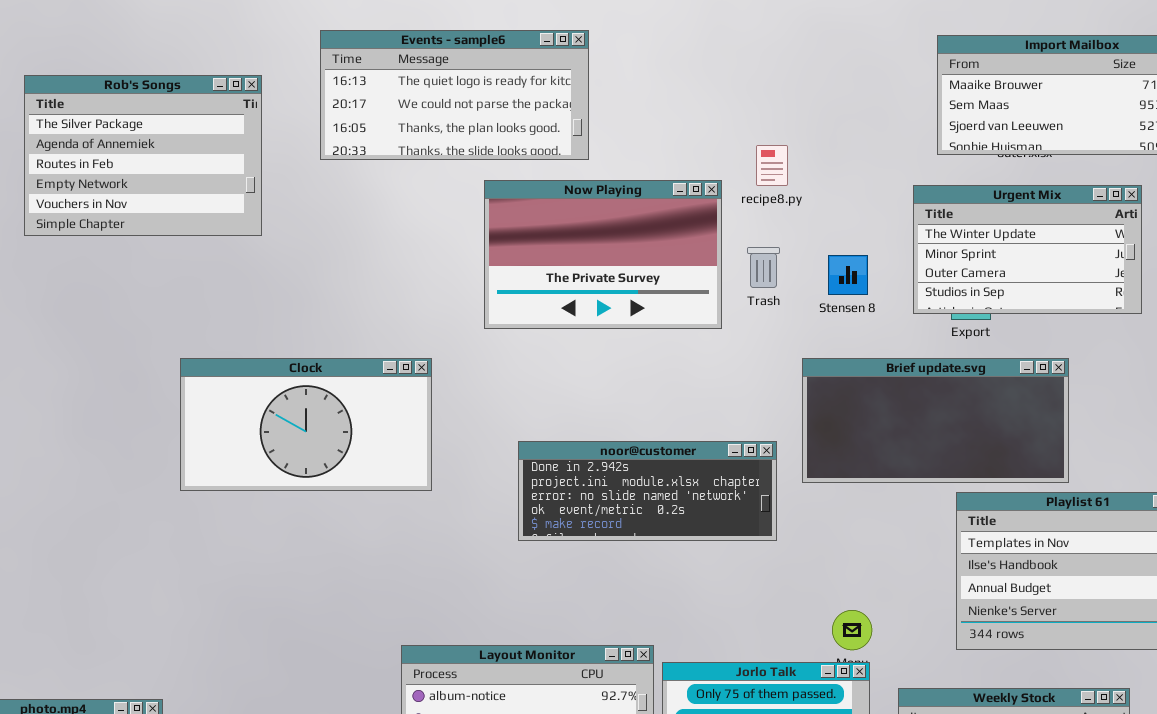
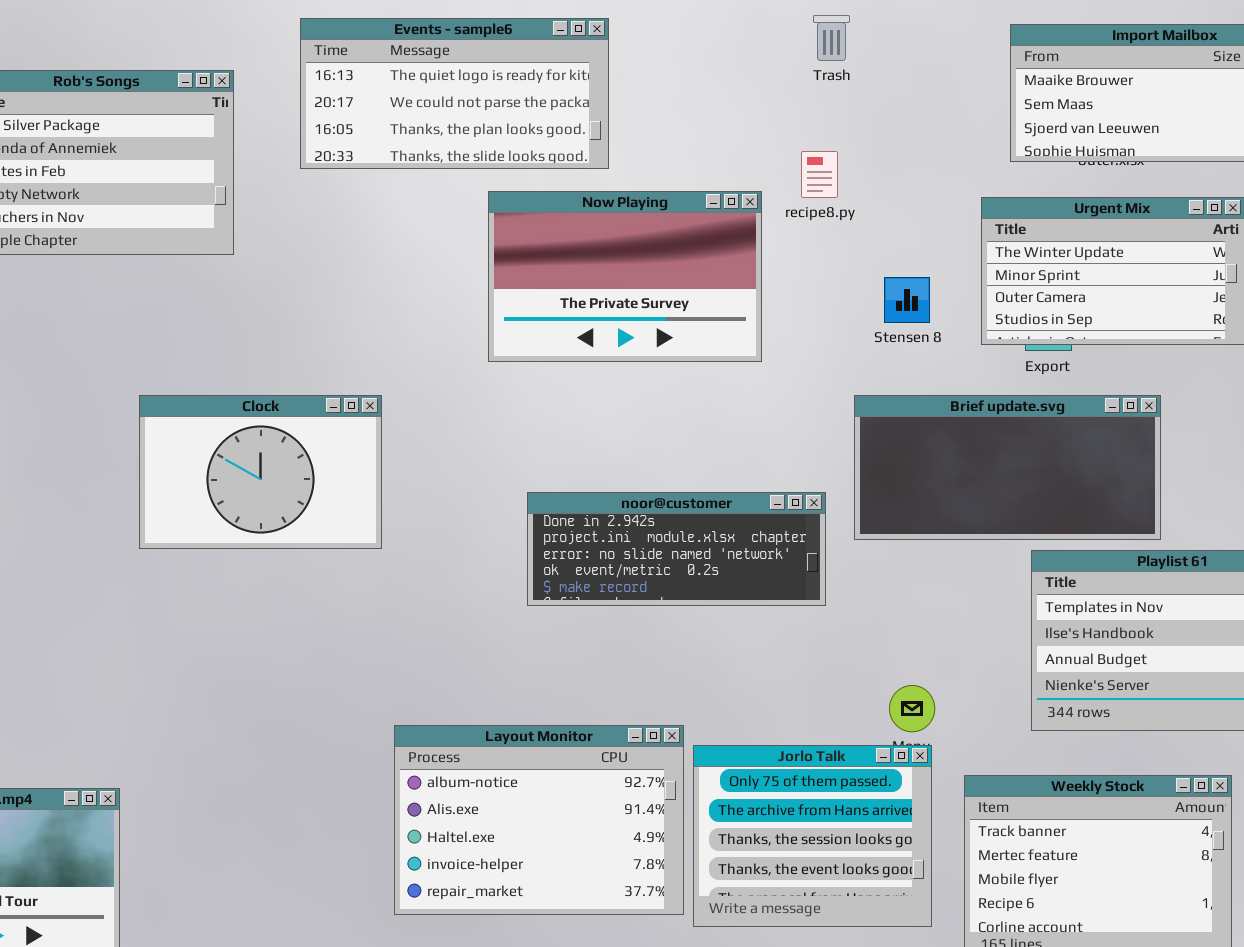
Trash: [747,247,780,288] -> [813,15,850,61], moved
Clock: [180,358,432,491] -> [139,395,382,549], resized

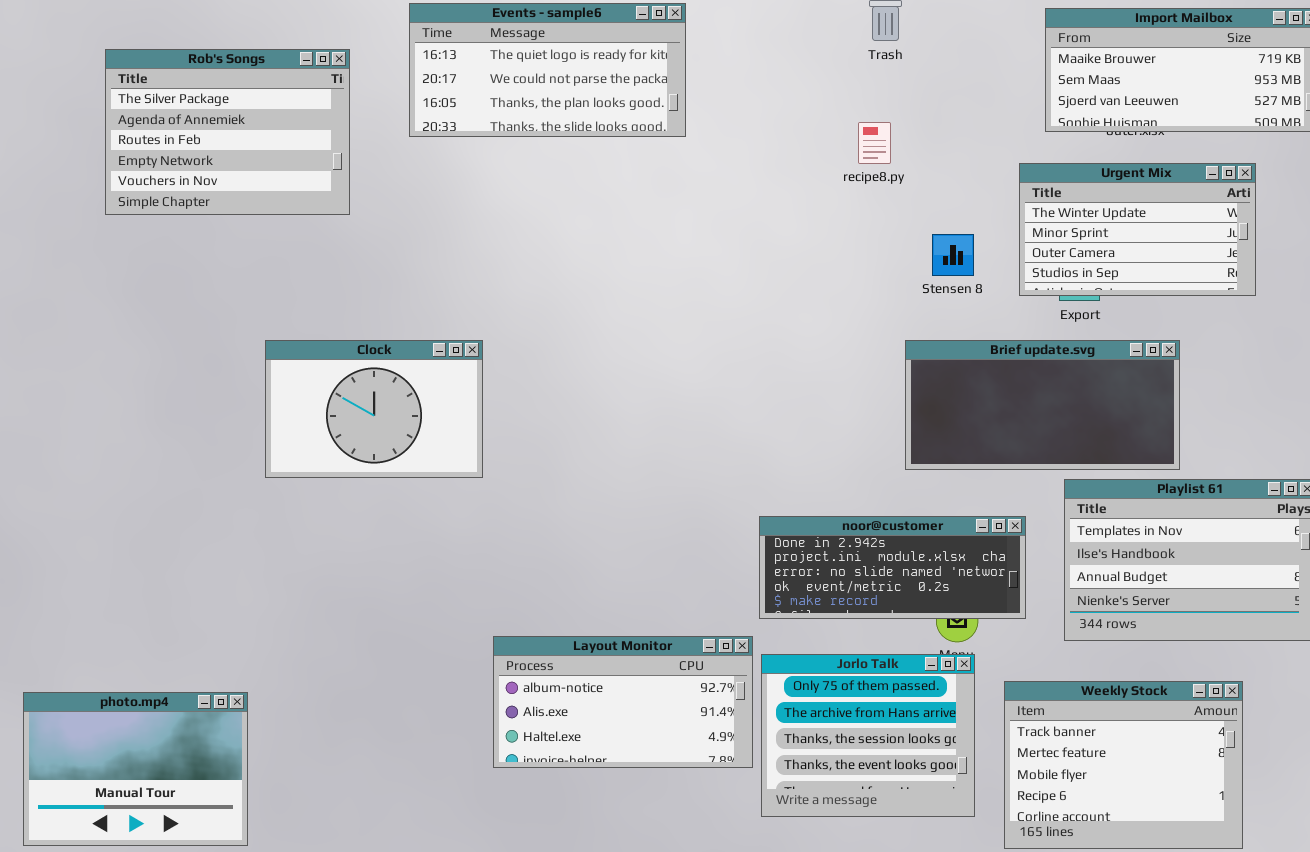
Now Playing: [488,191,762,362] -> none, closed
noor@customer: [527,492,826,606] -> [759,516,1026,619], moved
Layout Monitor: [394,725,684,915] -> [493,636,753,768], resized

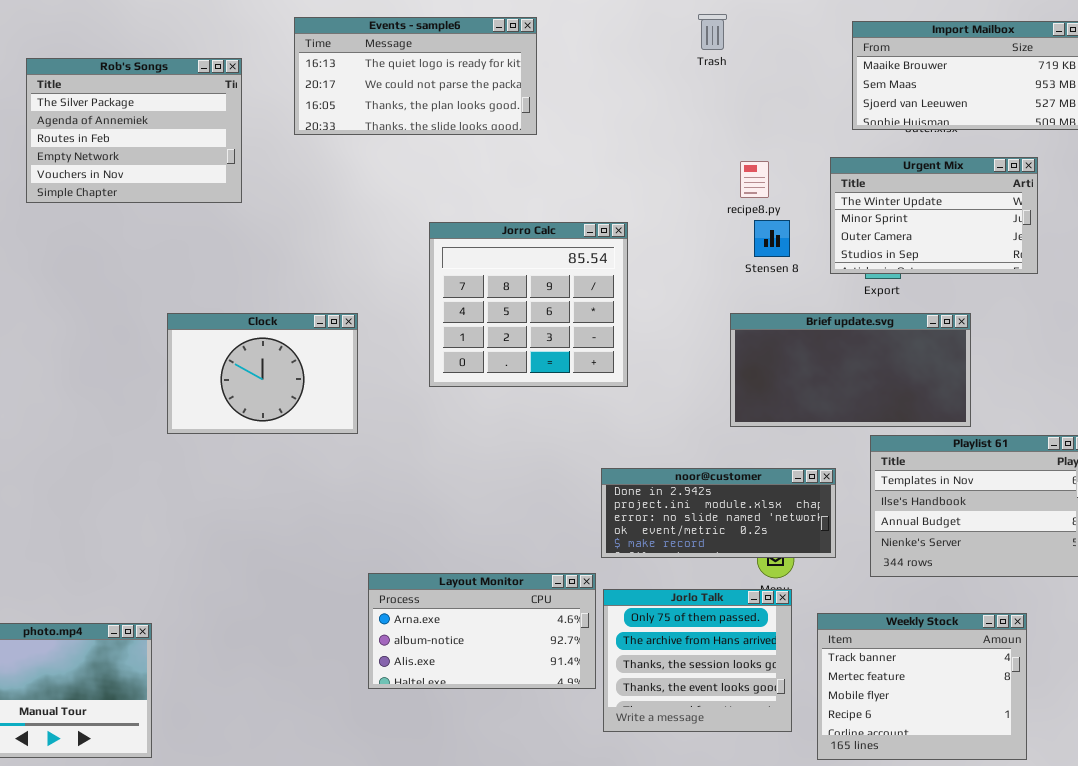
recipe8.py: [858,122,891,164] -> [740,161,769,198], moved
Jorro Calc: none -> [429,222,628,387], opened
Layout Monitor: [493,636,753,768] -> [368,573,596,689], scrolled up 1 row

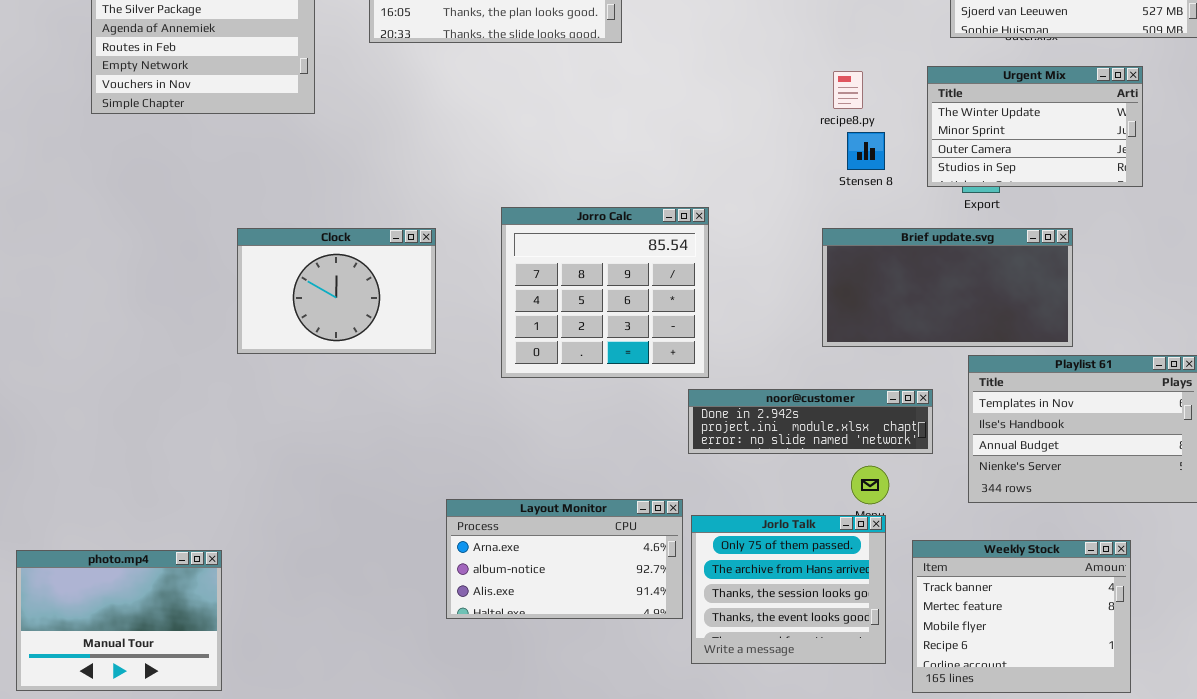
Jorro Calc: [429,222,628,387] -> [501,207,709,378], moved
noor@customer: [601,468,836,558] -> [688,389,933,454], resized

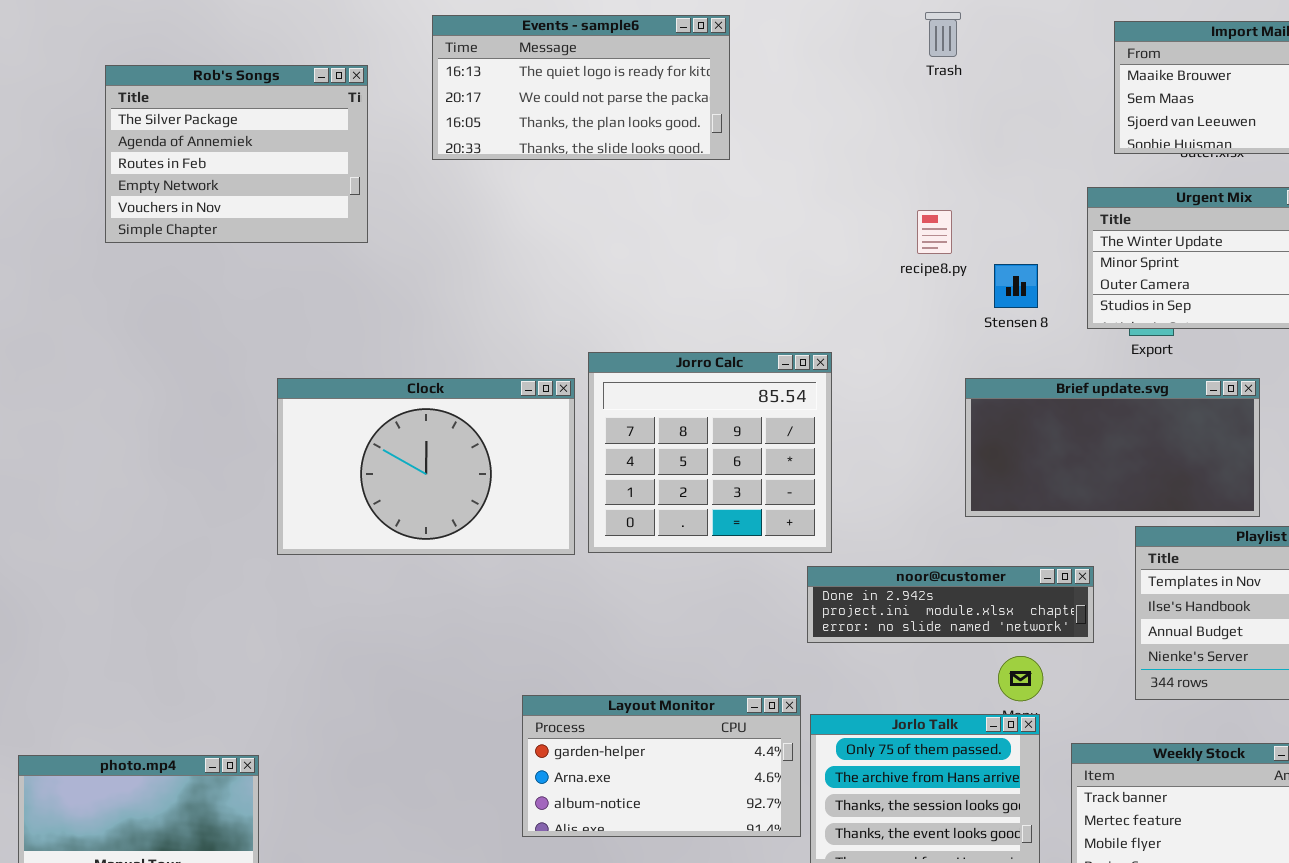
recipe8.py: [833,71,863,109] -> [917,210,952,254], moved
Clock: [237,228,436,354] -> [277,378,575,555], resized
Layout Monitor: [446,499,683,619] -> [522,695,801,837], scrolled up 1 row

